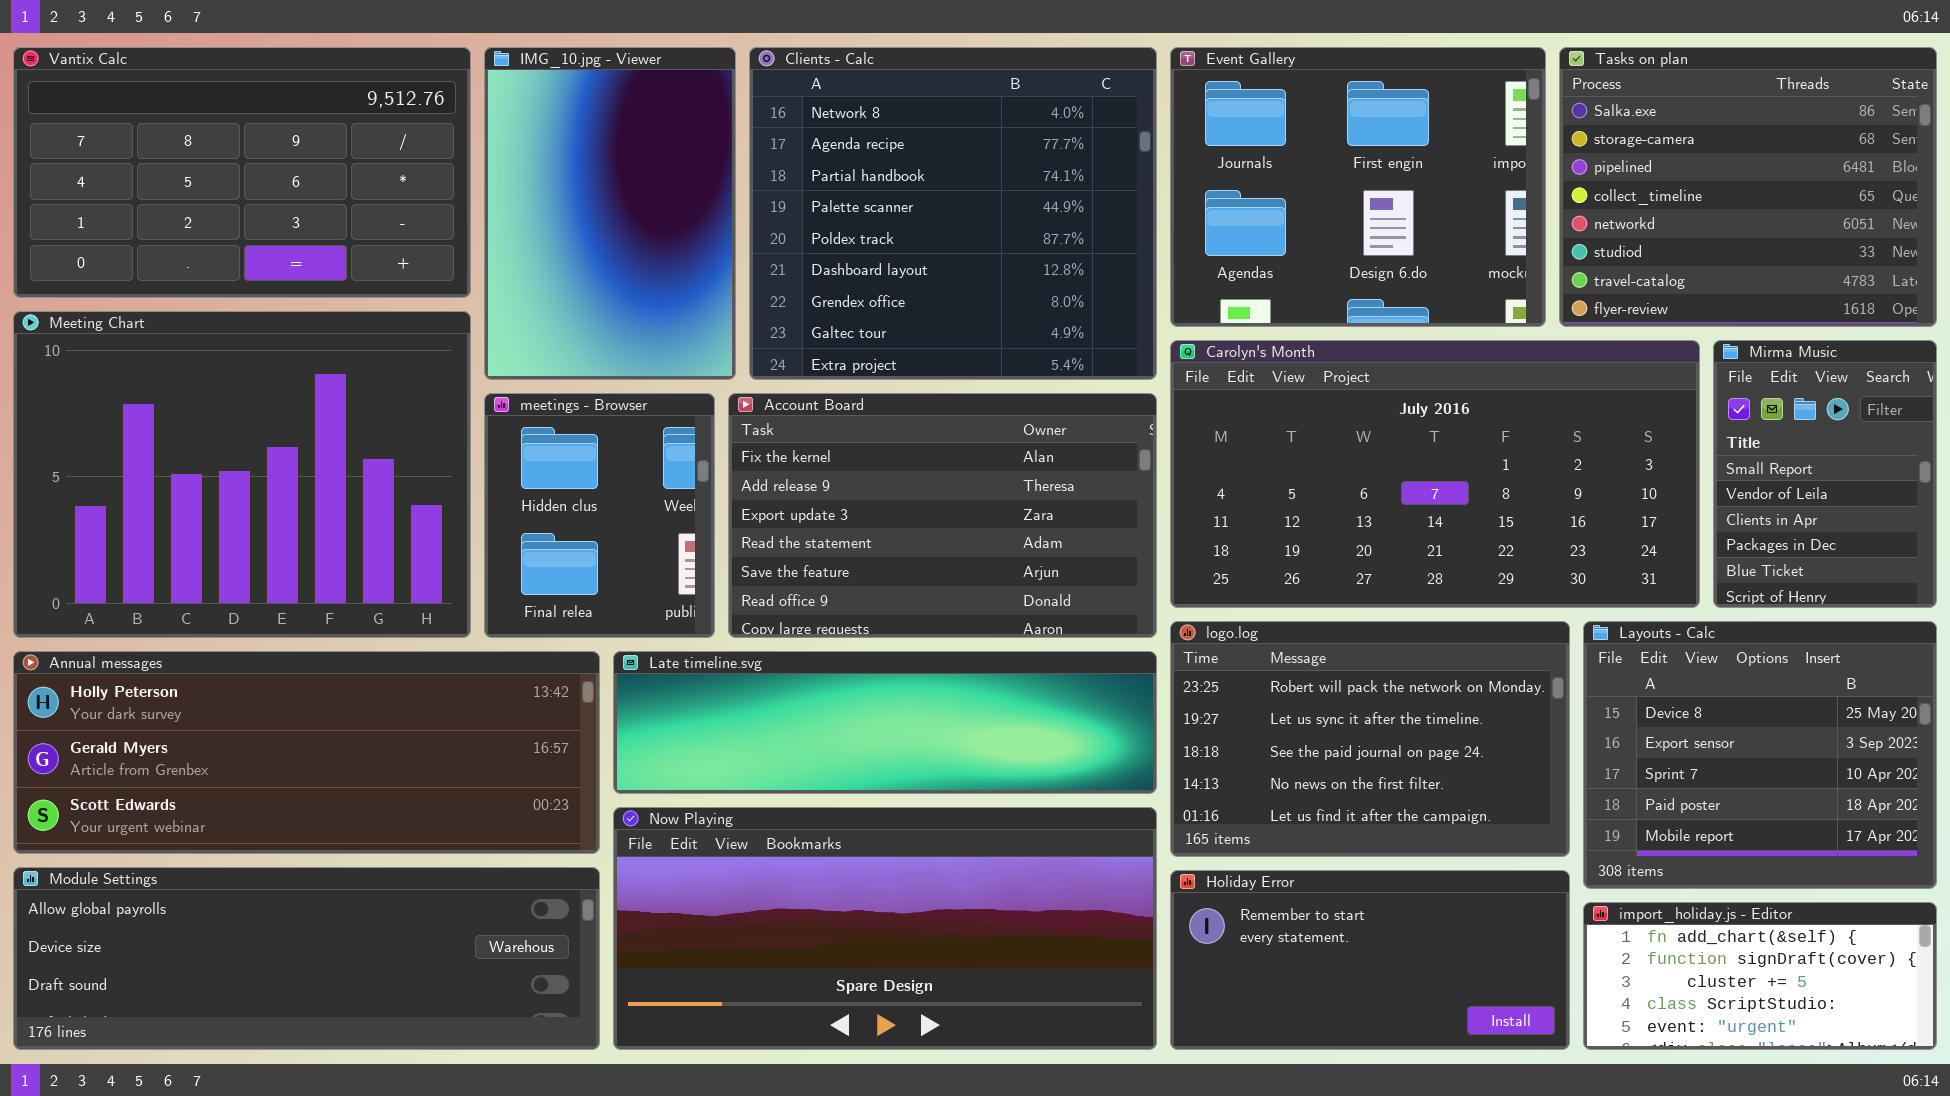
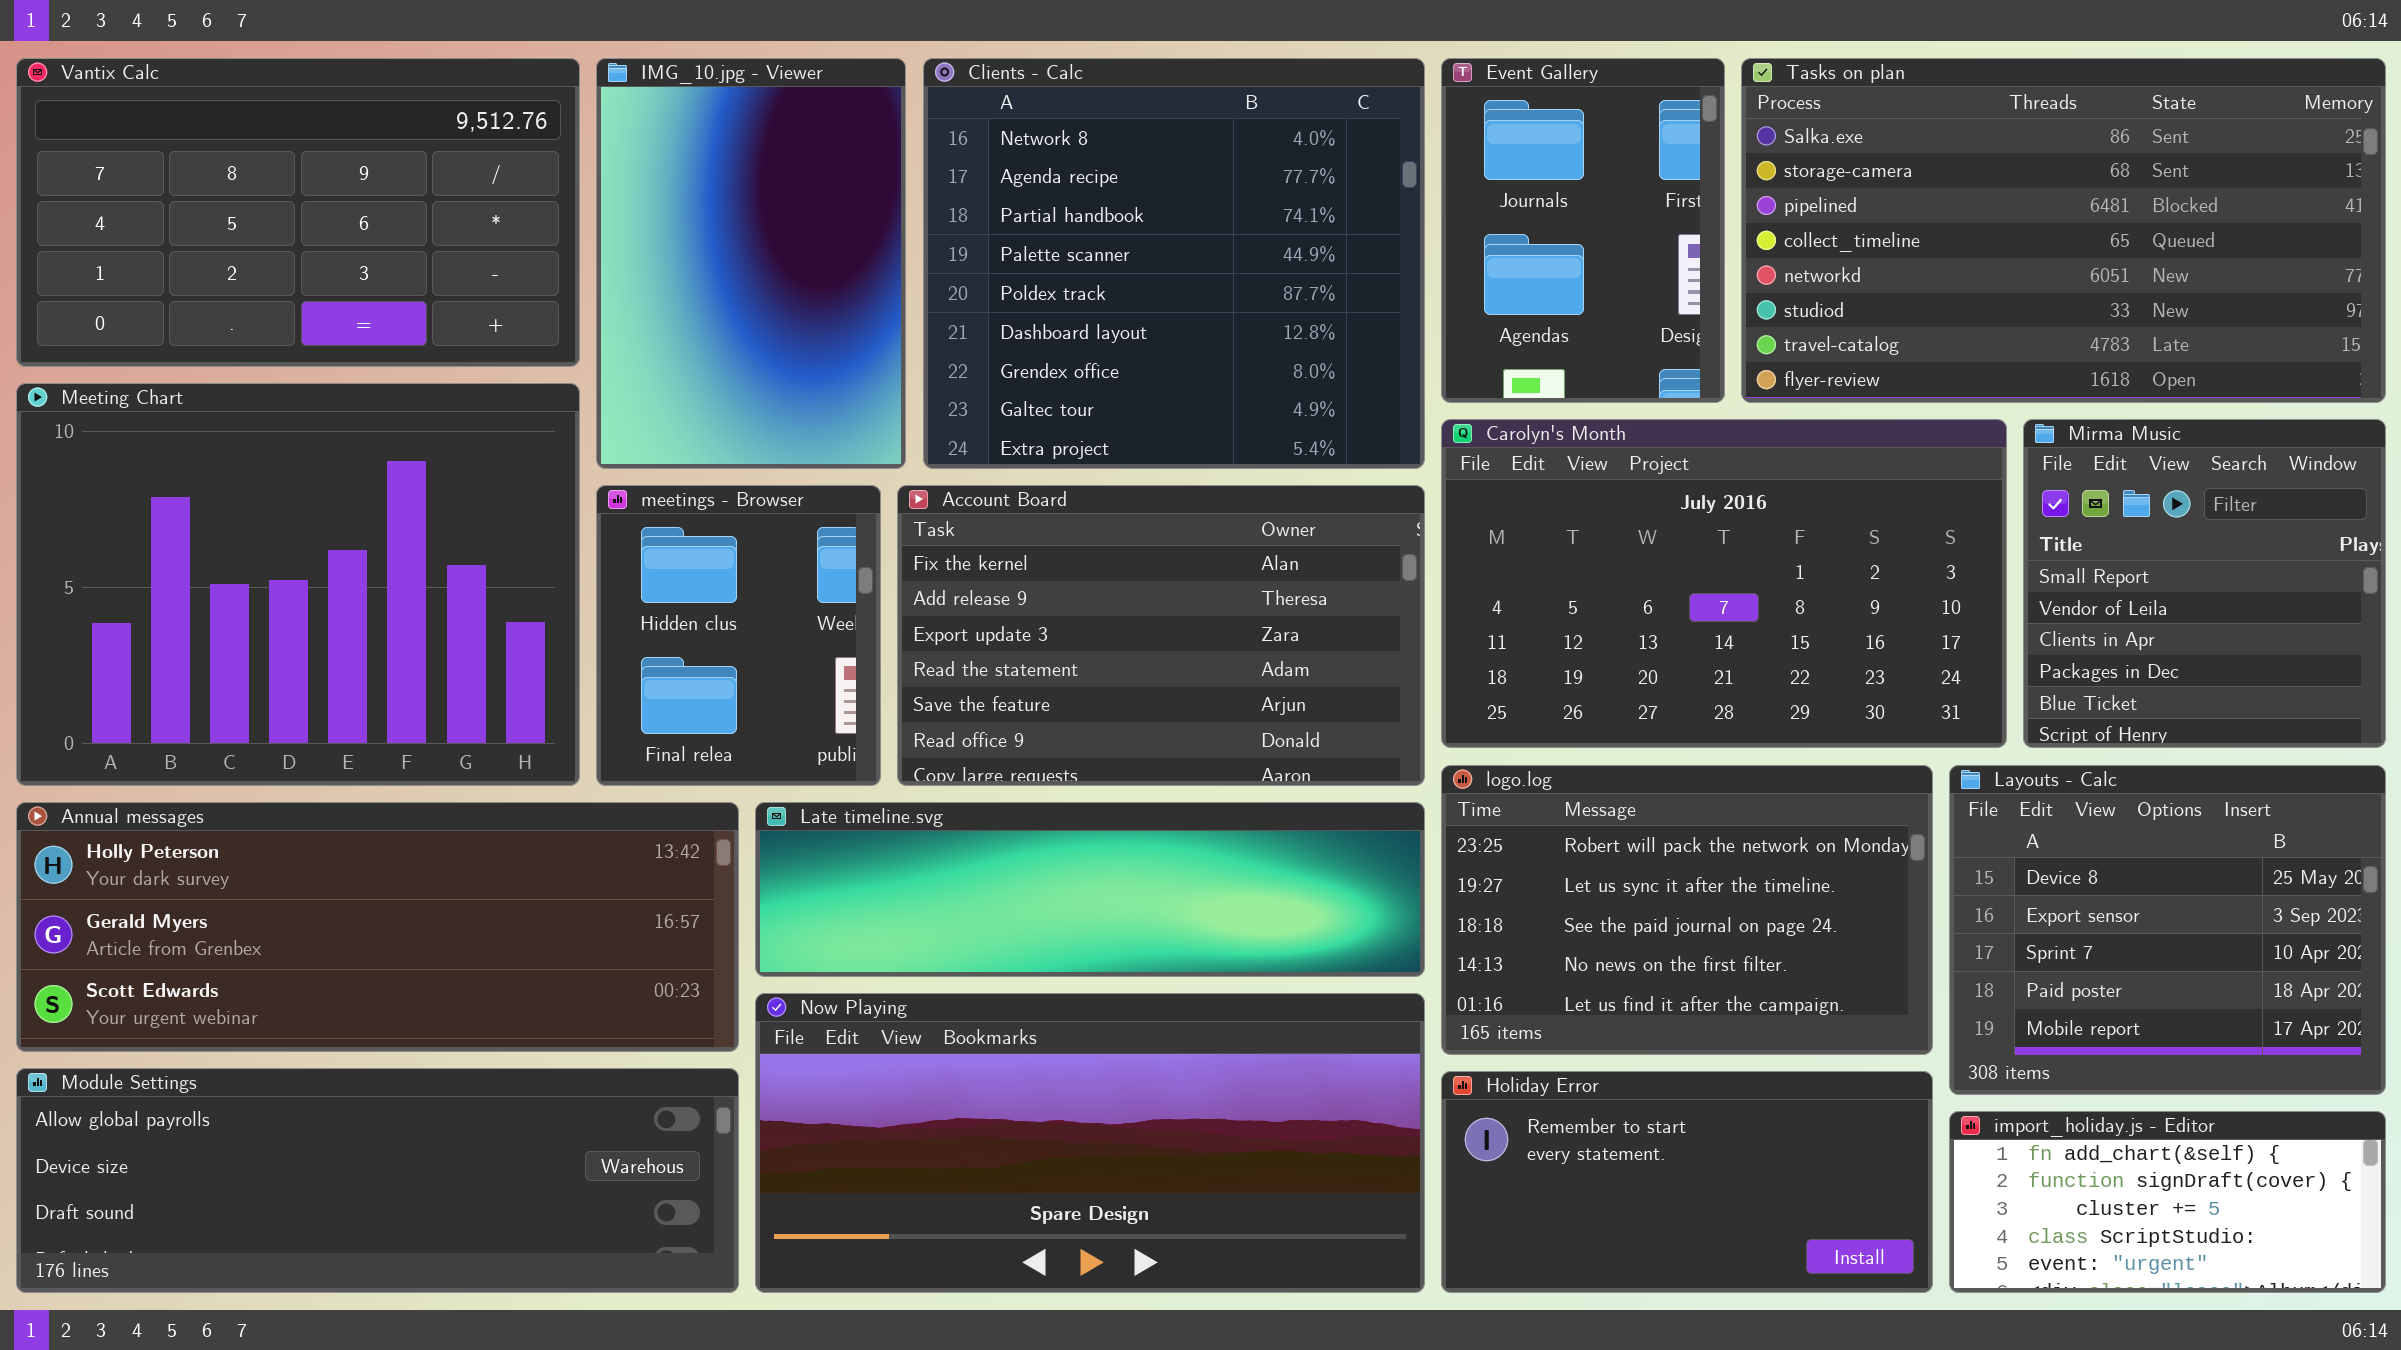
Event Gallery: [1170,47,1546,327] -> [1441,58,1725,403], resized
Tasks on plan: [1559,47,1937,327] -> [1741,58,2386,403], resized
Carolyn's Month: [1170,340,1700,608] -> [1441,419,2007,748], resized
Mirma Music: [1713,340,1937,608] -> [2023,419,2386,748], resized

